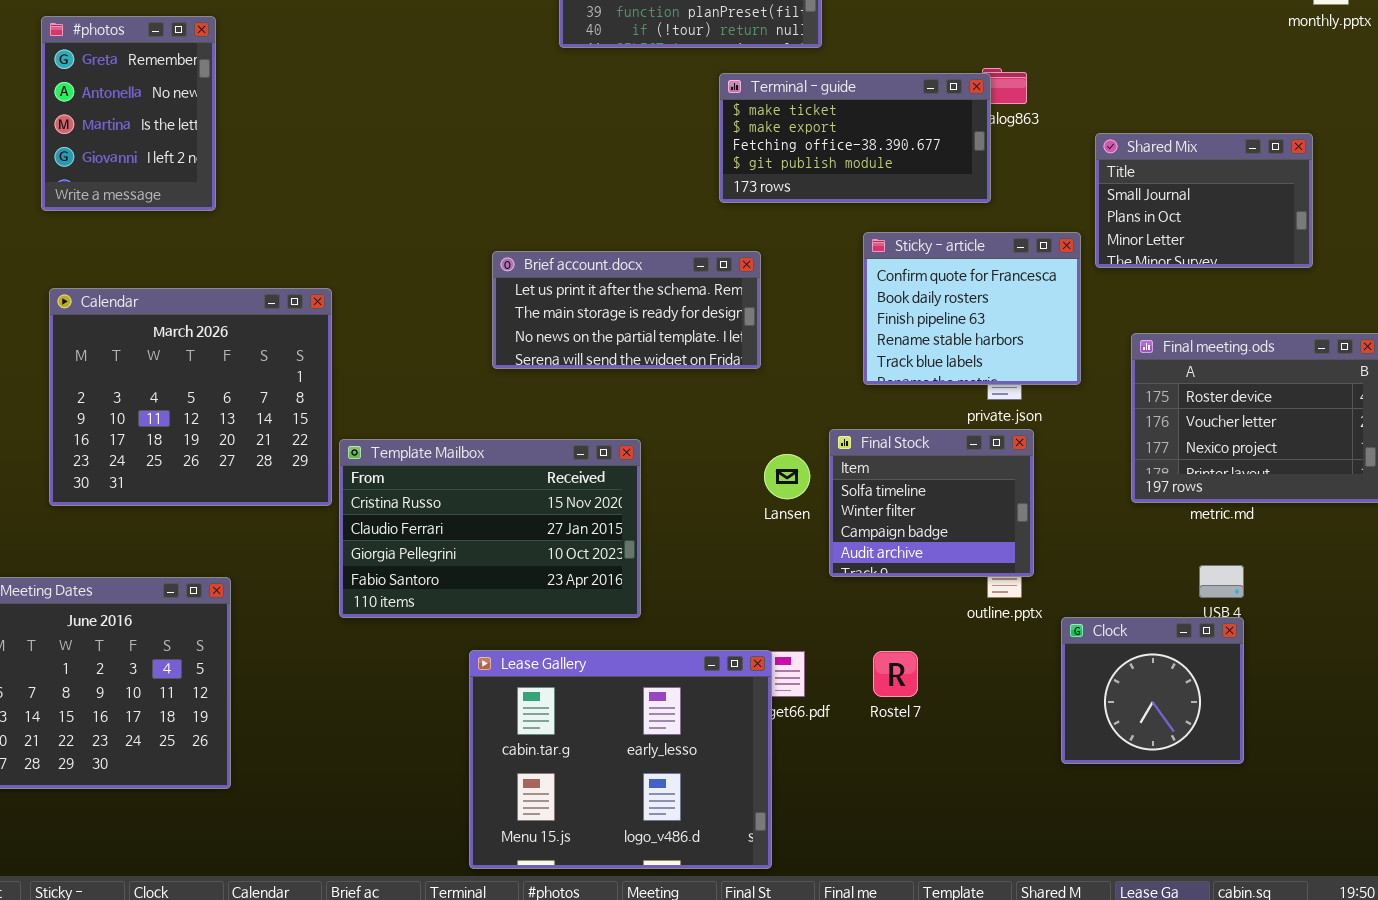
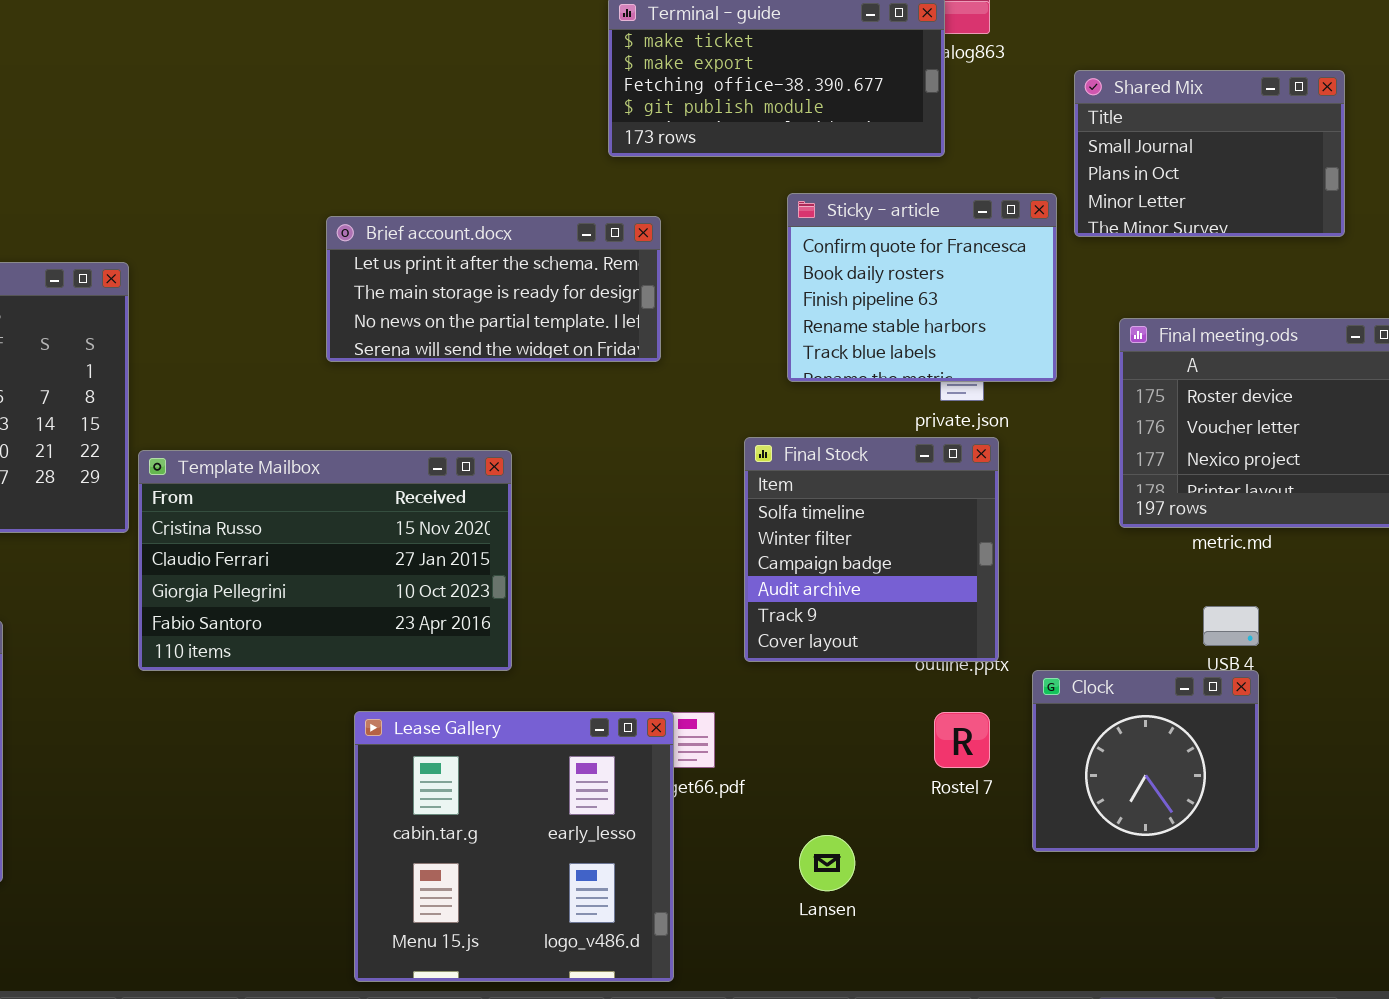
Final Stock: [829,429,1034,577] -> [744,437,999,662], resized
Lansen: [764,454,810,499] -> [799,835,855,891], moved
Lease Gallery: [469,650,772,869] -> [354,711,674,982], resized
Rostel 7: [873,651,918,697] -> [934,712,990,768], moved

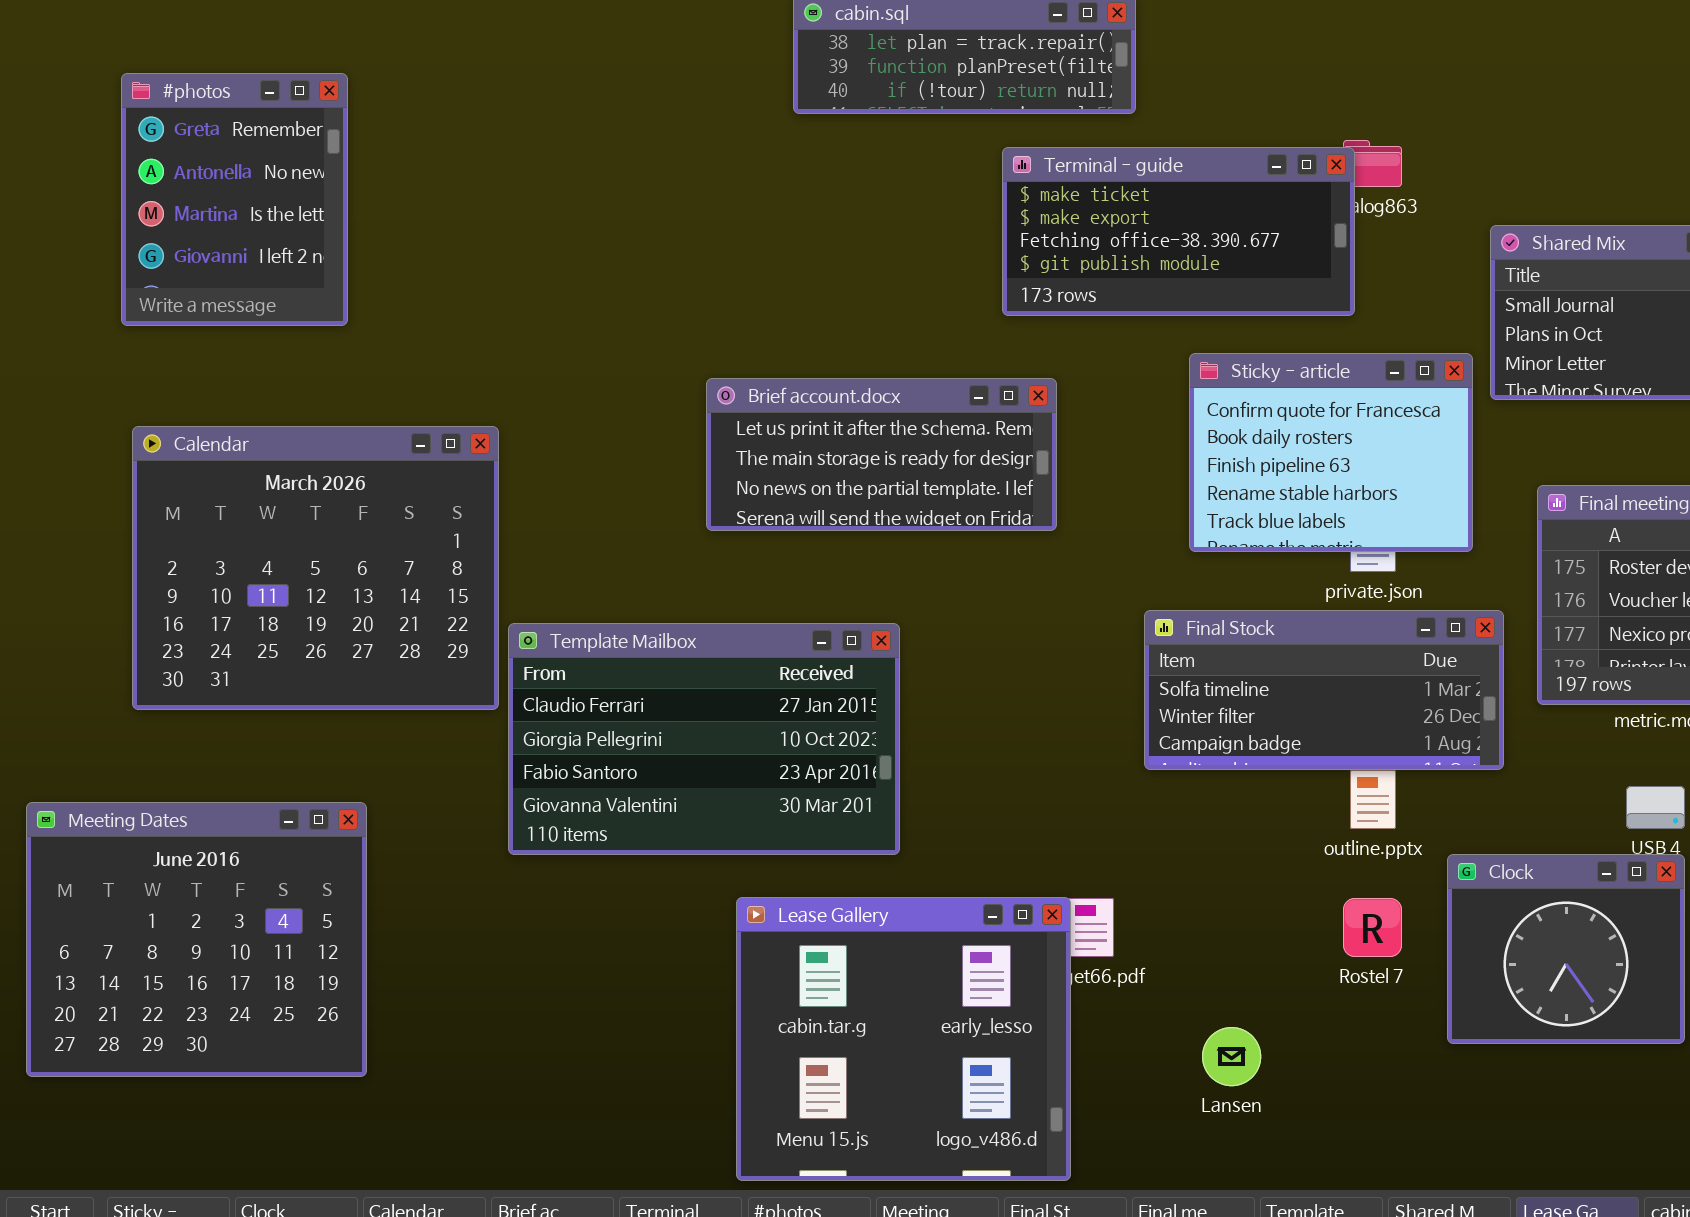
Final Stock: [744,437,999,662] -> [1144,610,1504,770], resized
Template Mailbox: [138,450,512,671] -> [508,623,900,855], scrolled down 1 row

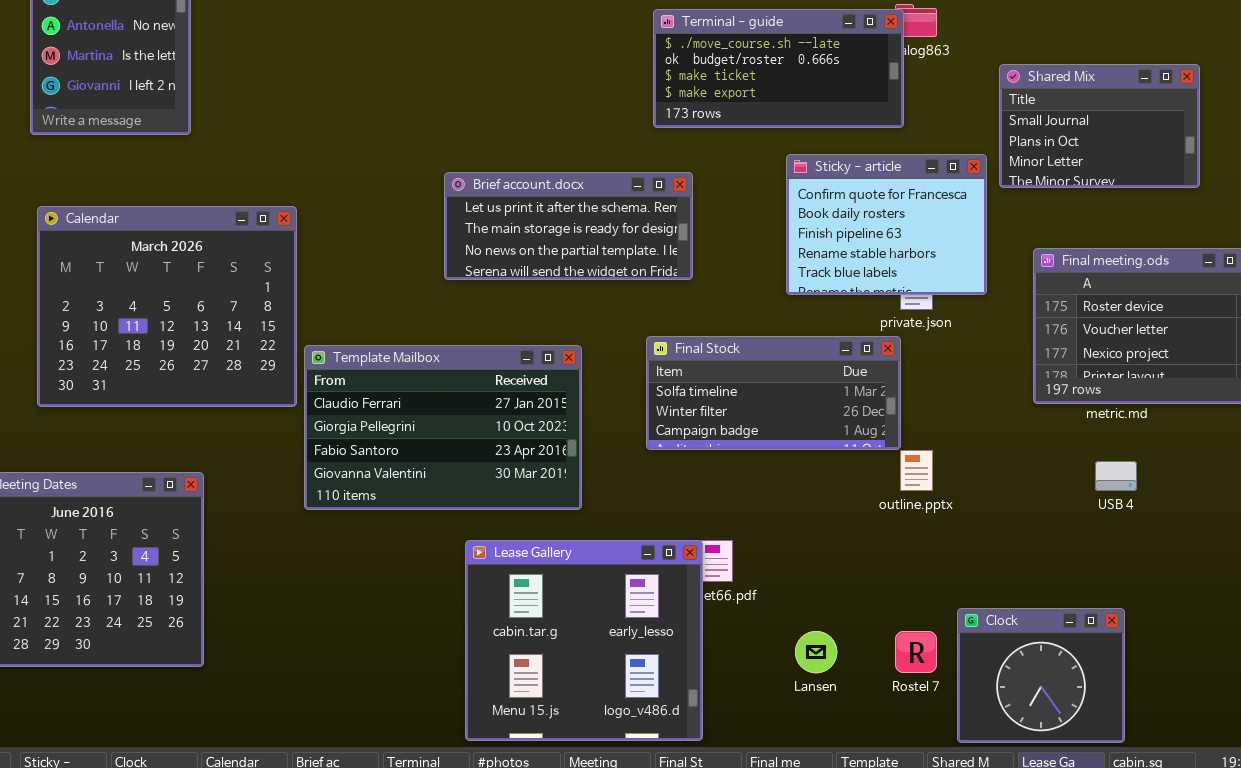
Terminal - guide: [1002,147,1355,316] -> [653,9,904,128], scrolled up 2 rows
Final Stock: [1144,610,1504,770] -> [646,336,901,450], moved
Clock: [1447,854,1685,1044] -> [957,608,1125,743], moved
Rostel 7: [1343,898,1402,957] -> [895,631,937,673], moved

